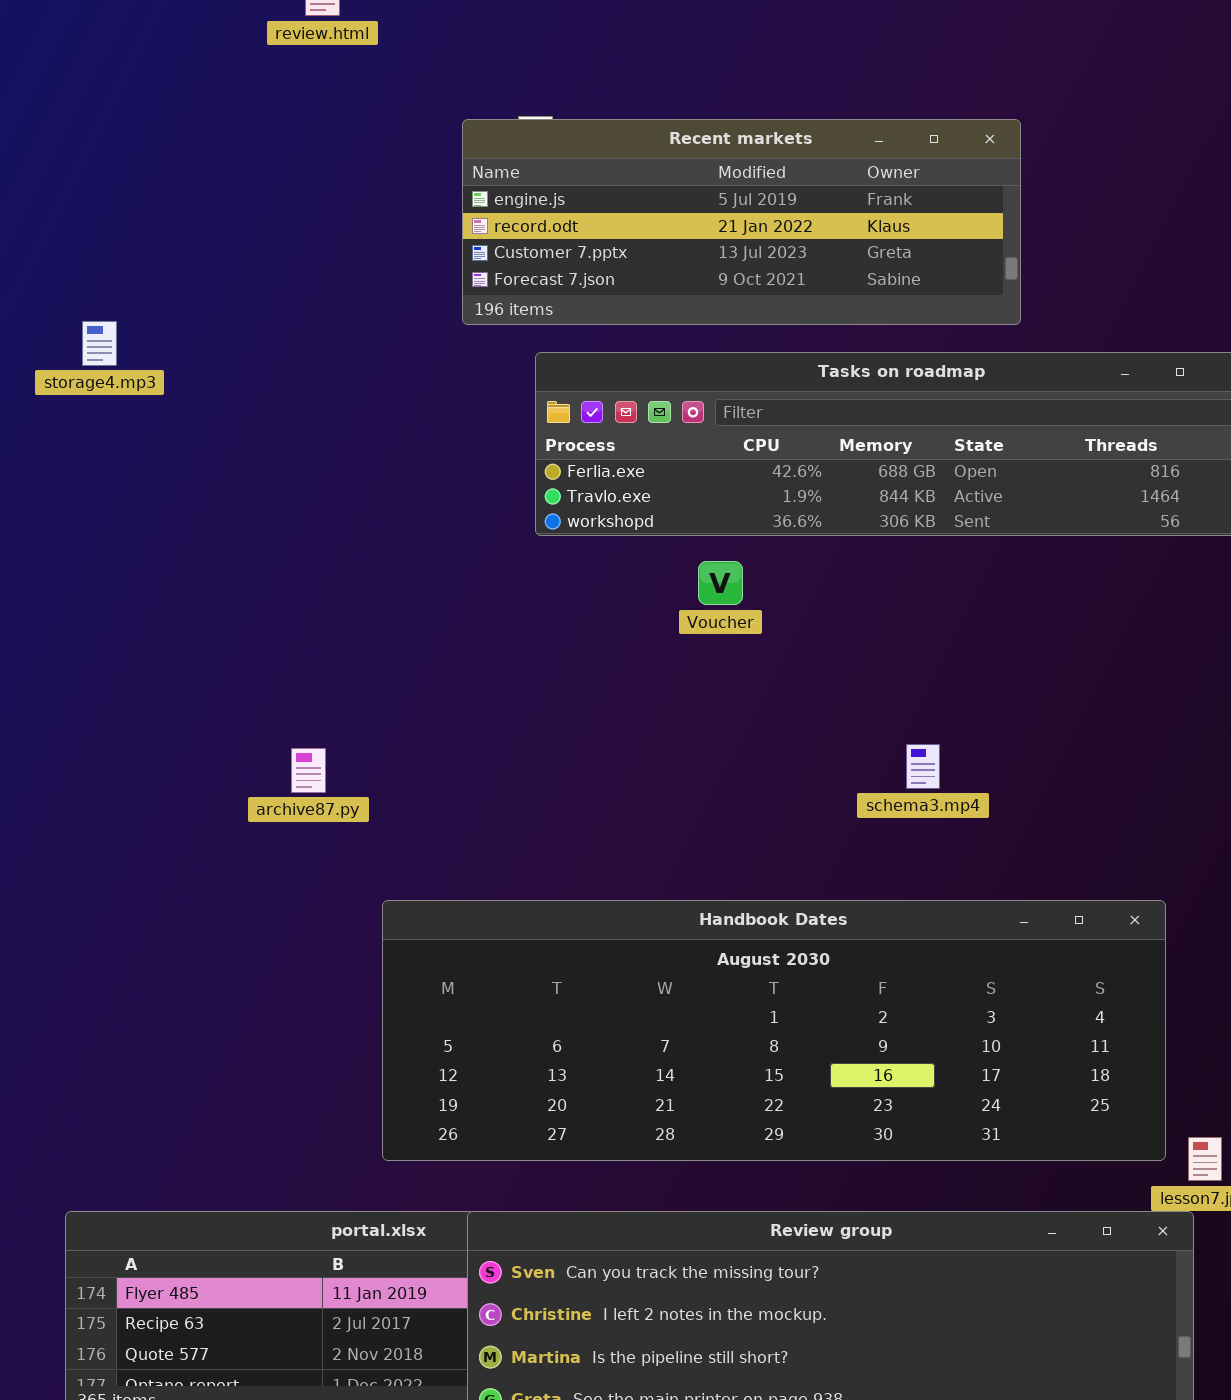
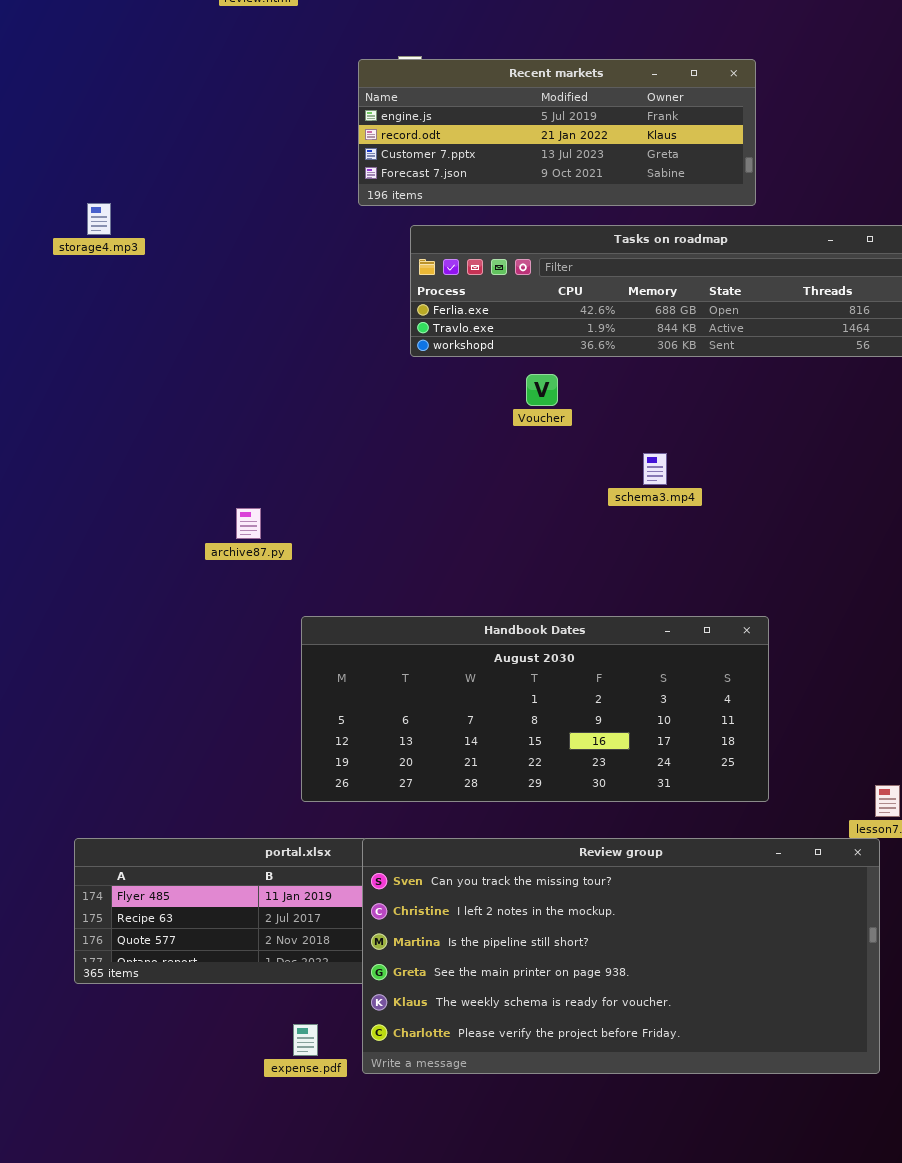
schema3.mp4: [906,744,940,789] -> [643,453,667,485], moved
Handbook Dates: [382,900,1166,1161] -> [301,616,769,802], resized

